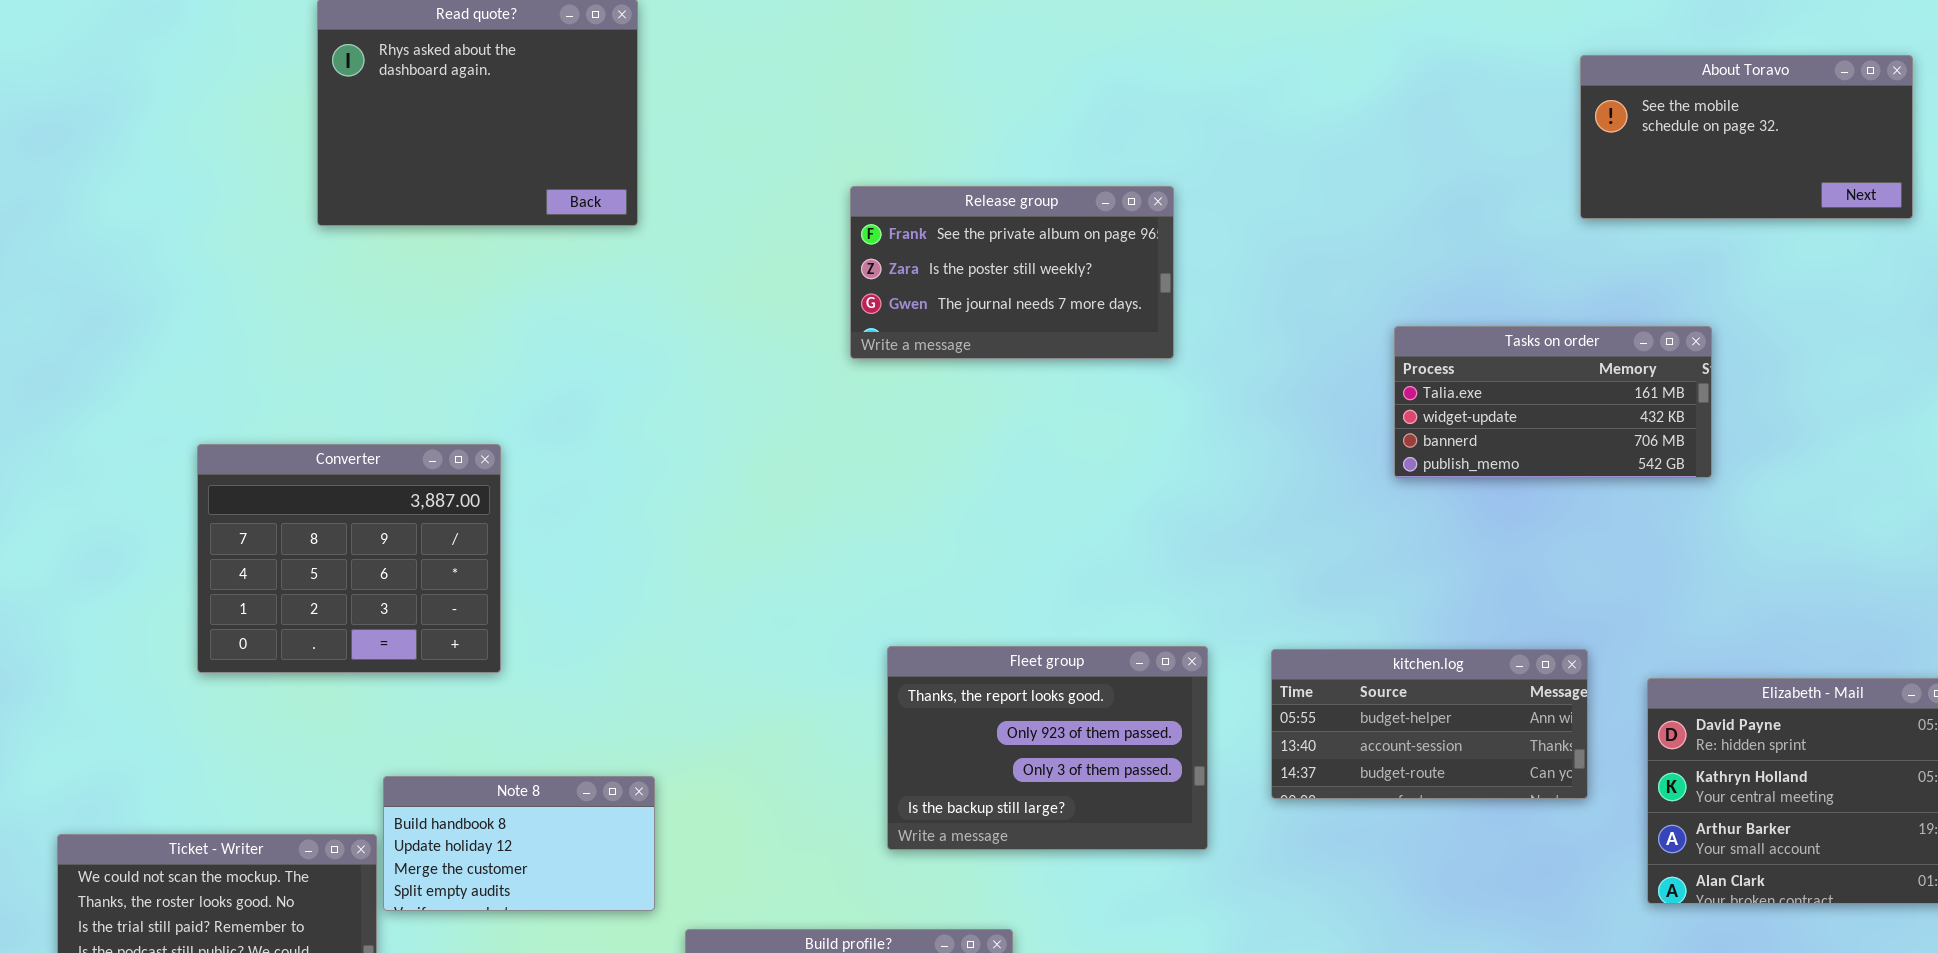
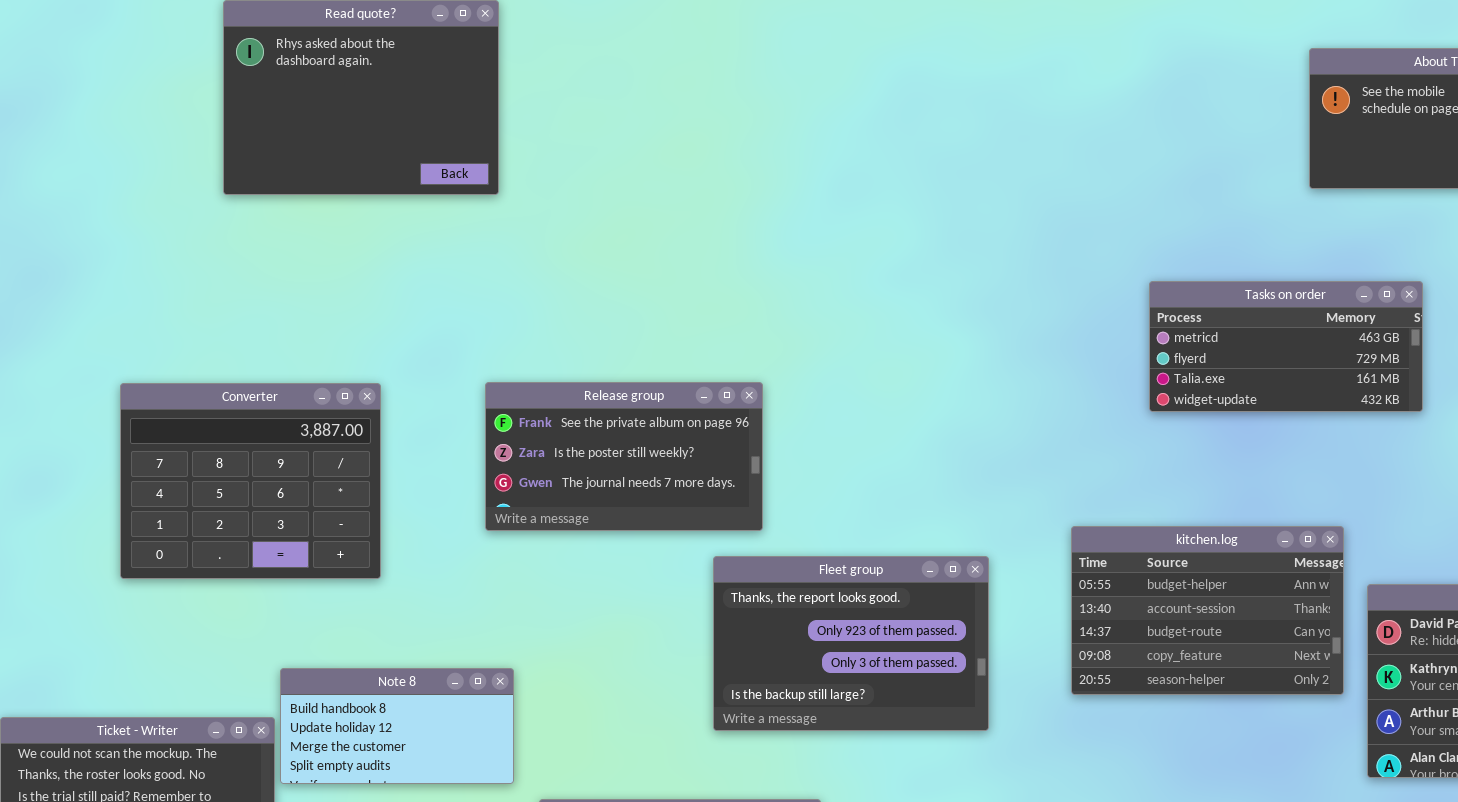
Release group: [850,186,1174,359] -> [485,382,763,531], moved
Tasks on order: [1394,326,1712,478] -> [1149,281,1423,412], scrolled up 2 rows
kitchen.log: [1271,649,1588,799] -> [1071,526,1344,695], moved, resized

